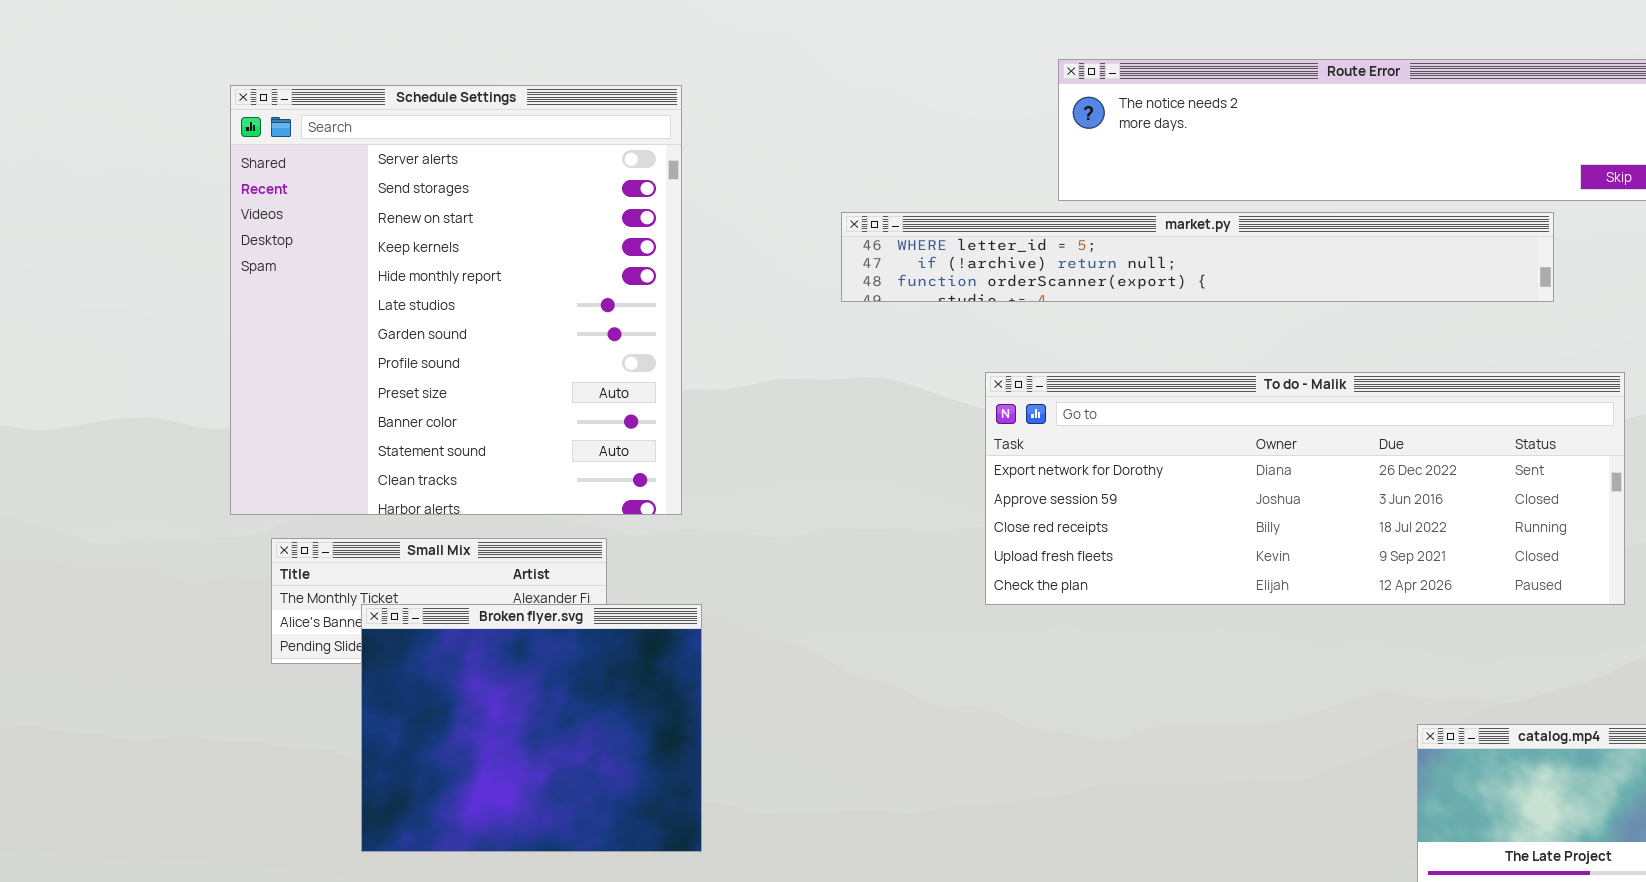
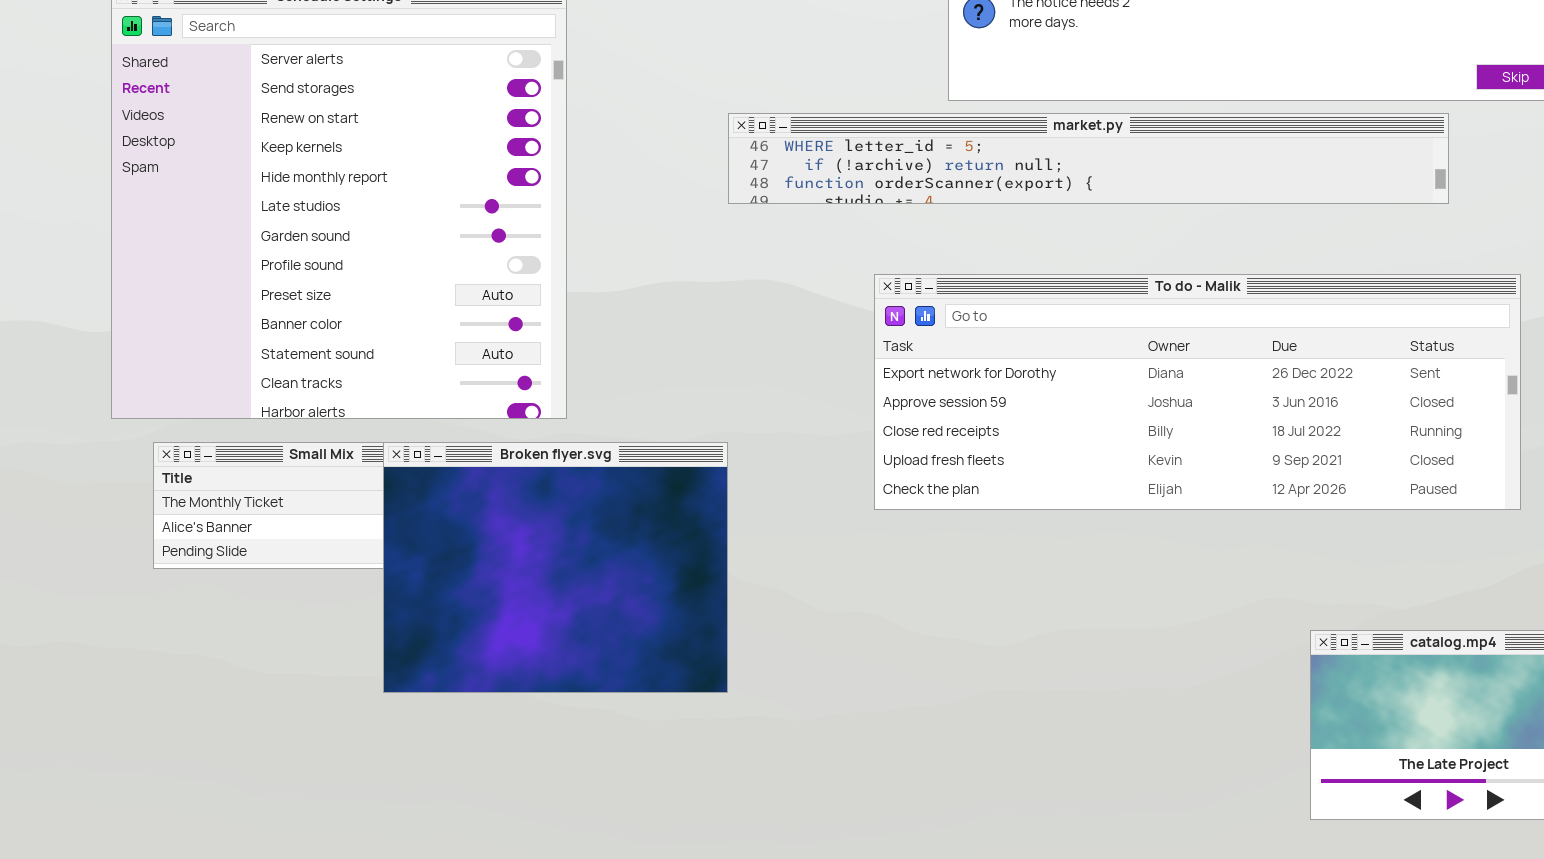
Broken flyer.svg: [361,604,702,852] -> [383,442,728,693], moved

